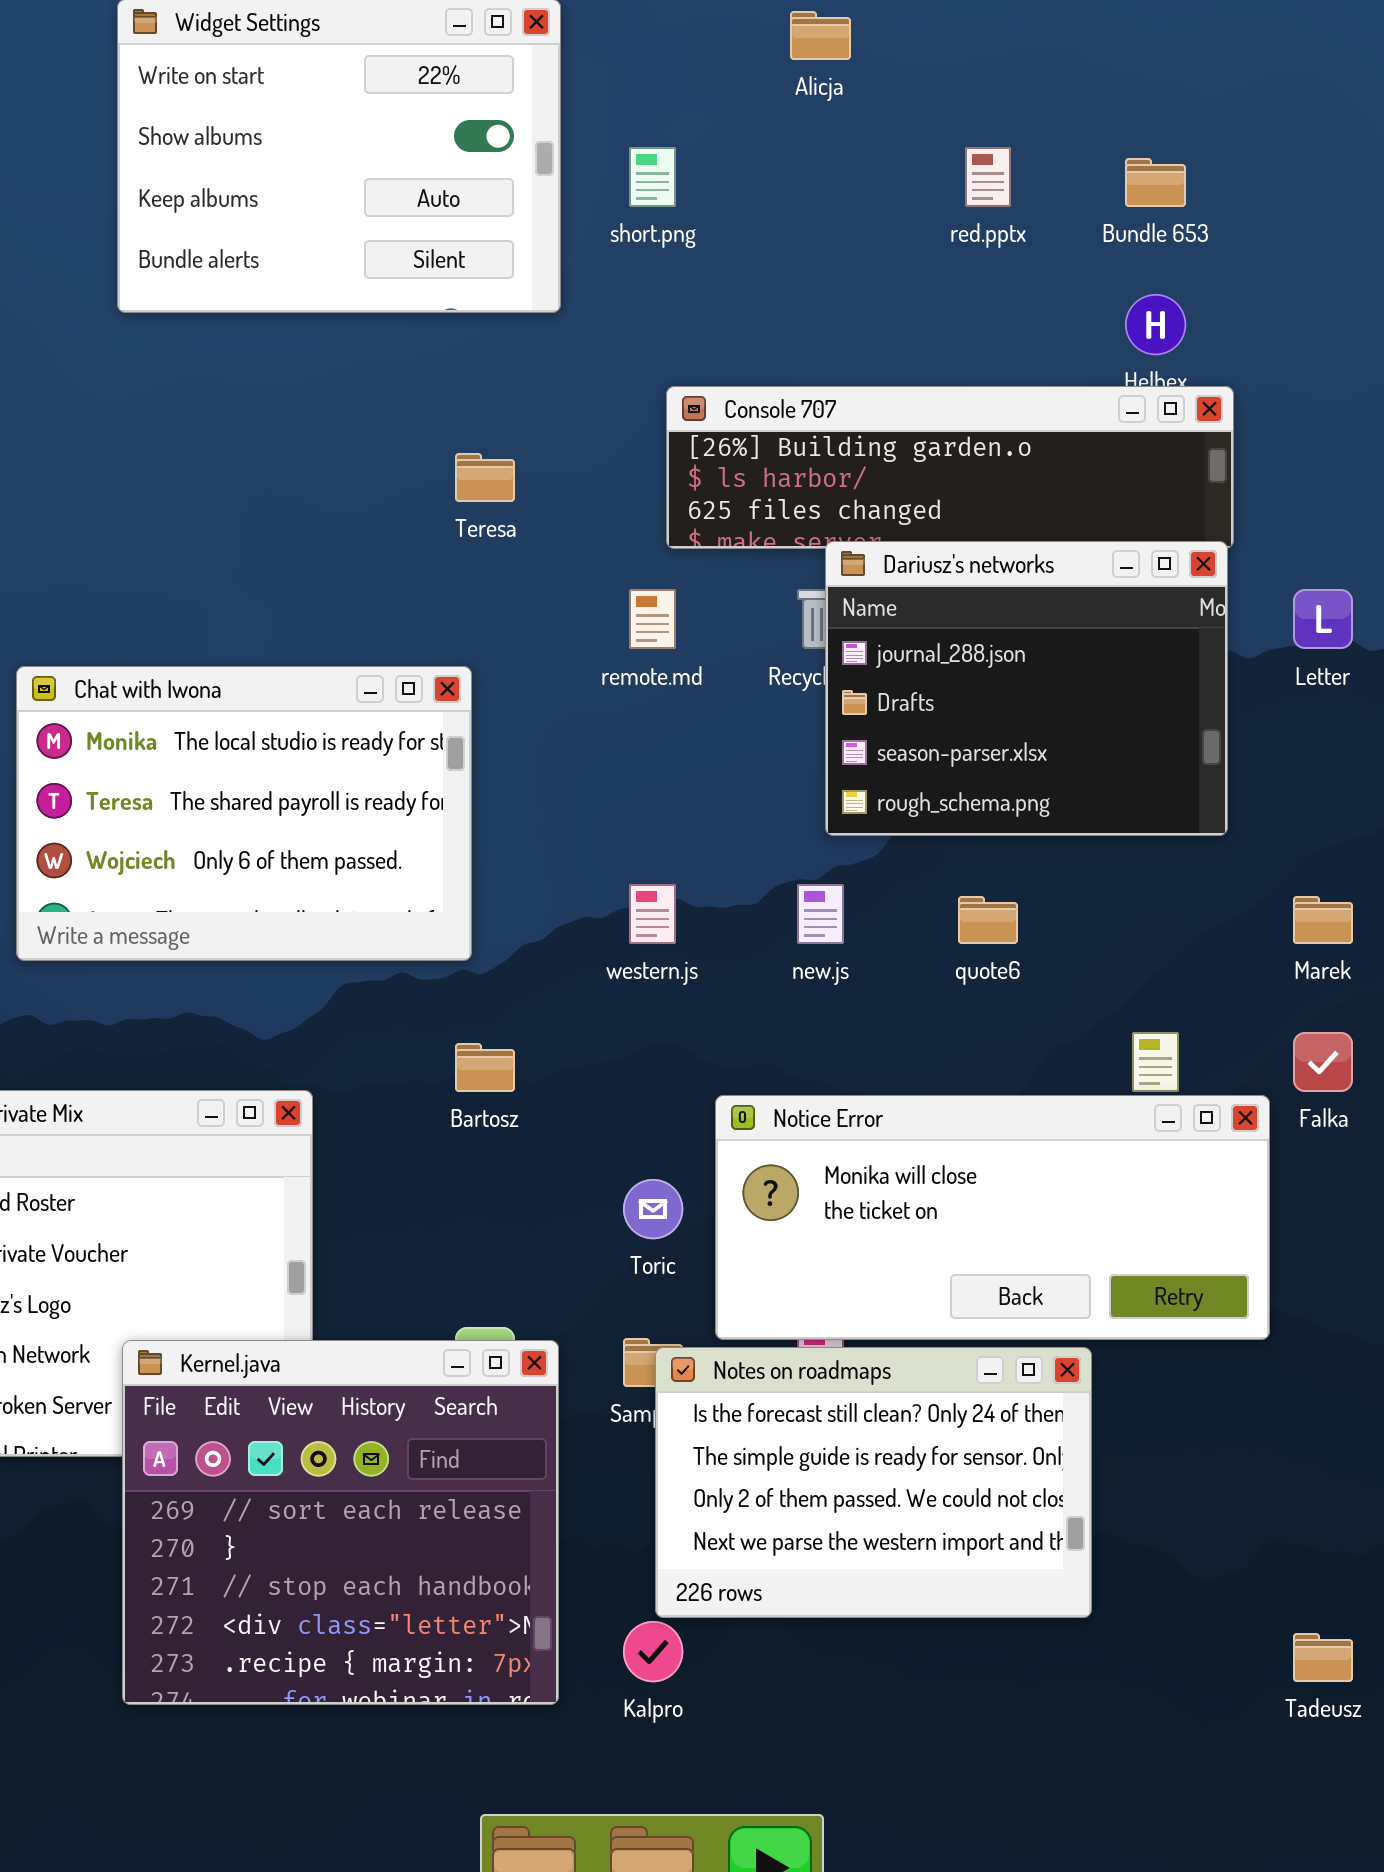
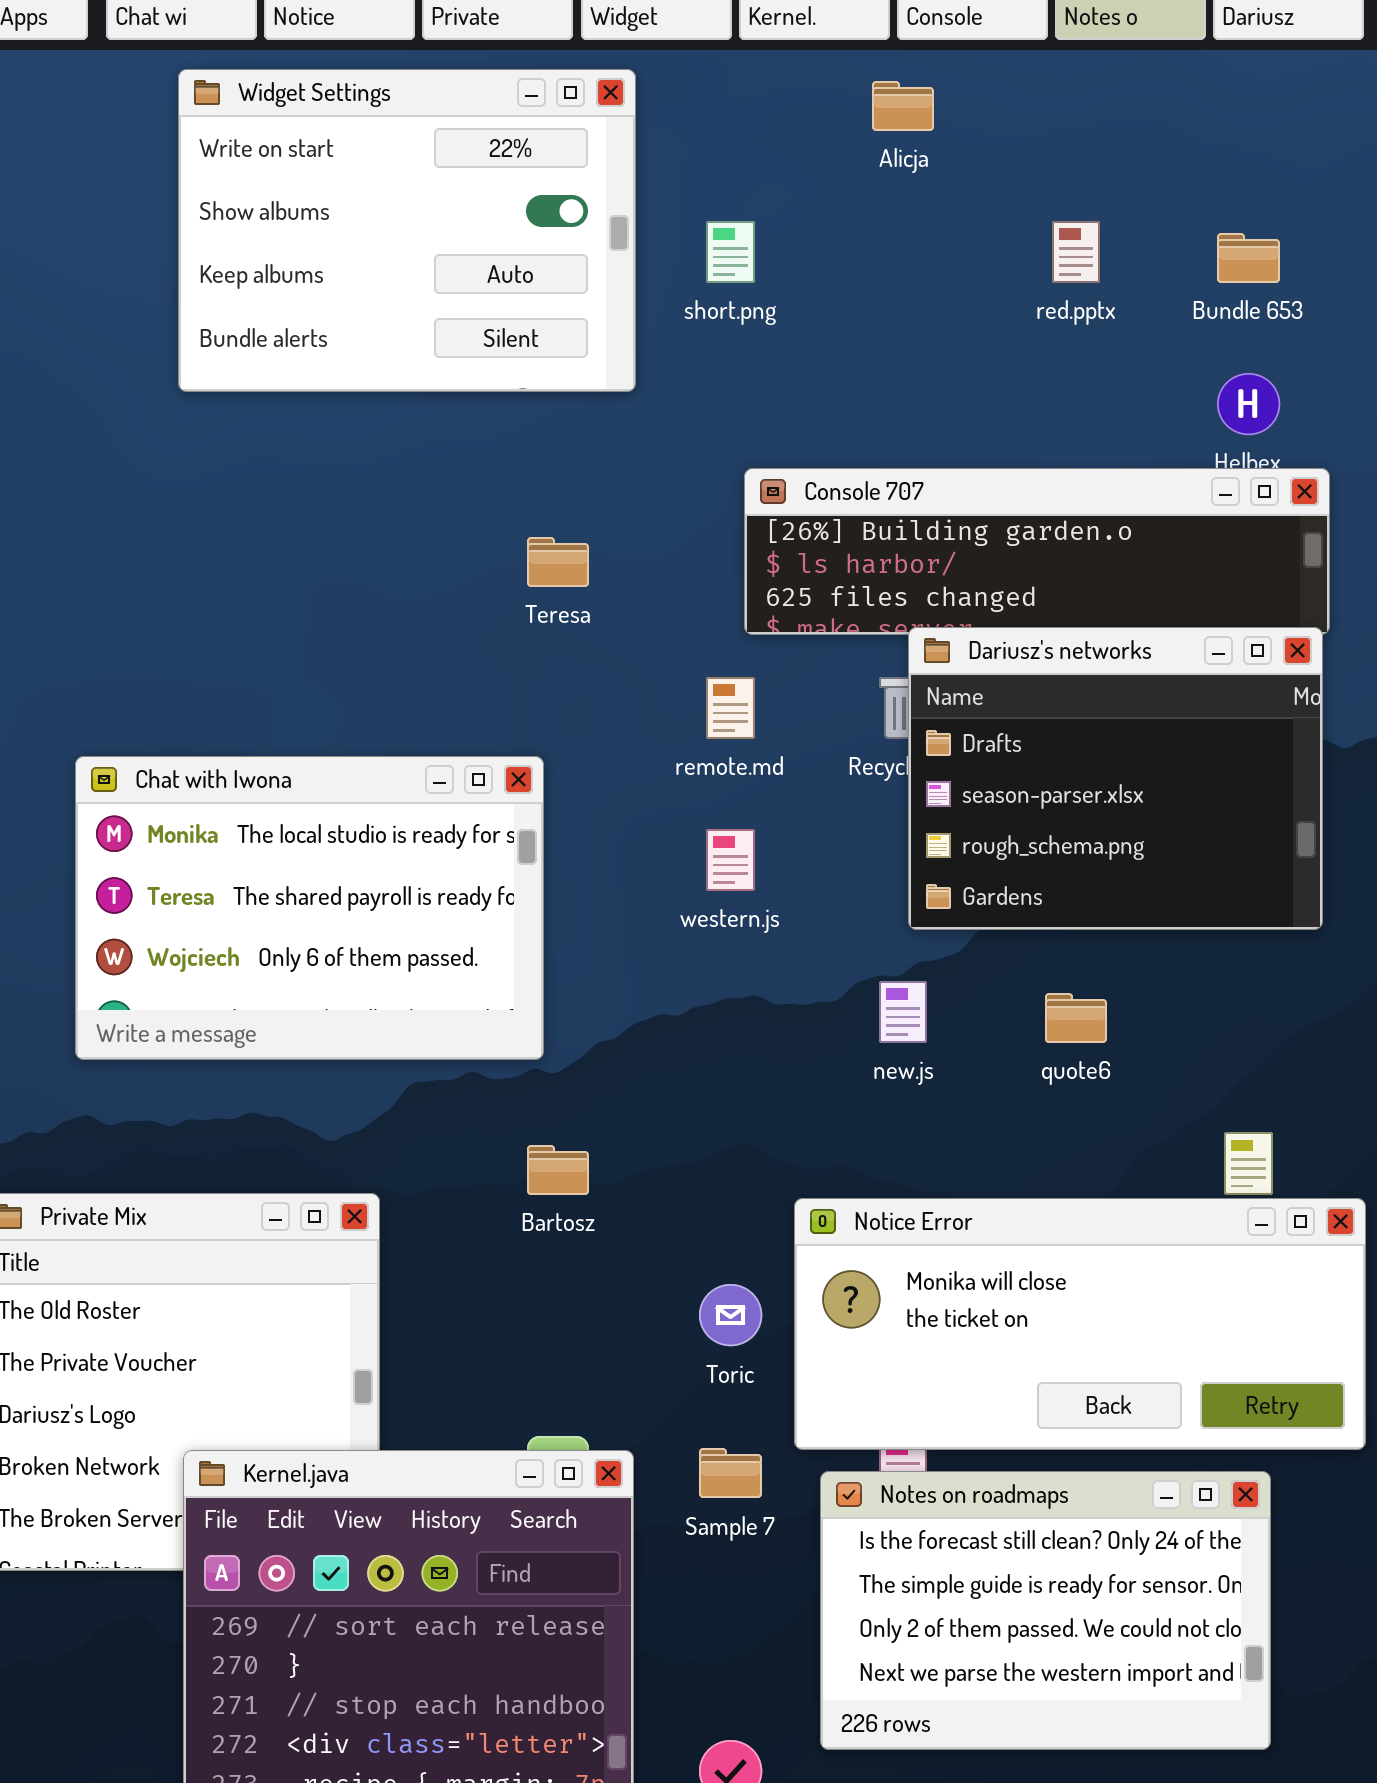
Dariusz's networks: [825,541,1228,836] -> [908,627,1323,930], scrolled down 1 row
western.js: [629,884,676,944] -> [706,829,755,891], moved
Notes on roadmaps: [655,1347,1092,1618] -> [820,1471,1271,1750], moved

